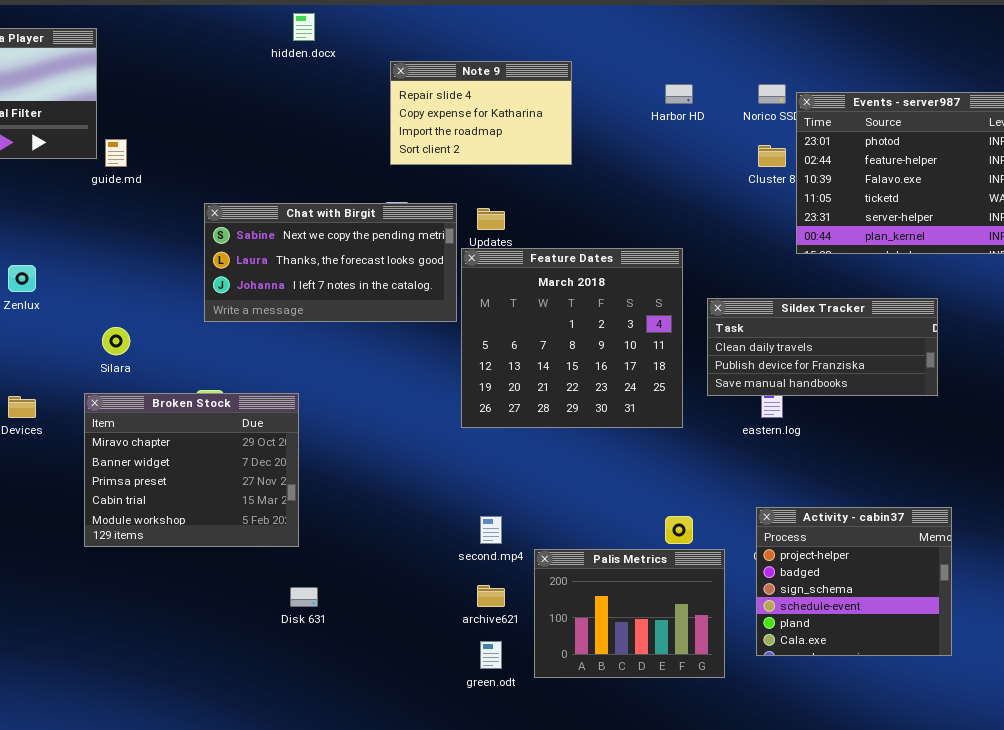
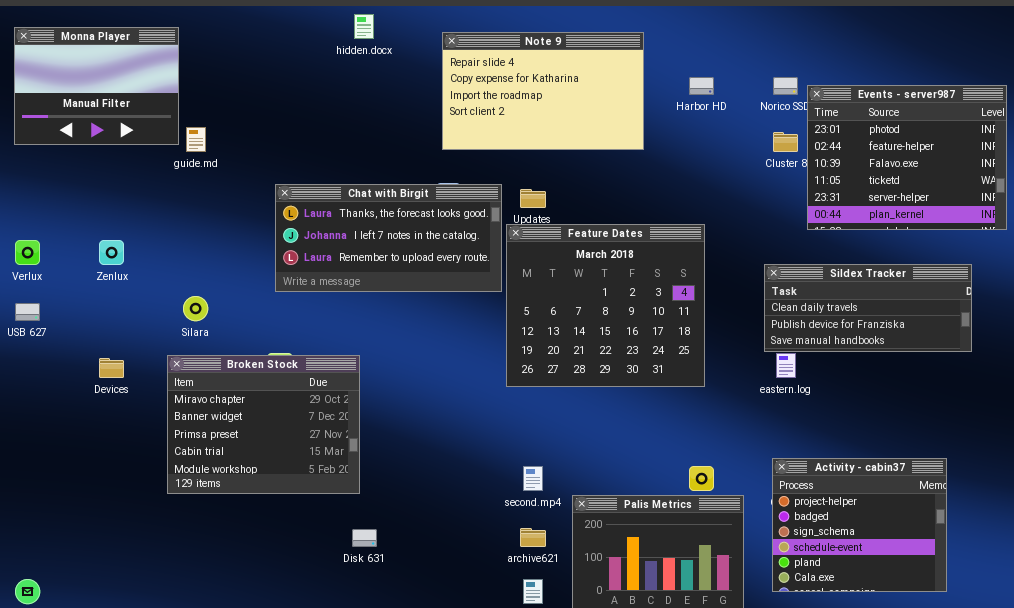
Note 9: [390,61,572,165] -> [442,32,644,150], resized
Chat with Birgit: [204,203,457,322] -> [275,184,502,292], scrolled down 1 row
Sildex Tracker: [707,298,938,396] -> [764,264,972,352], moved

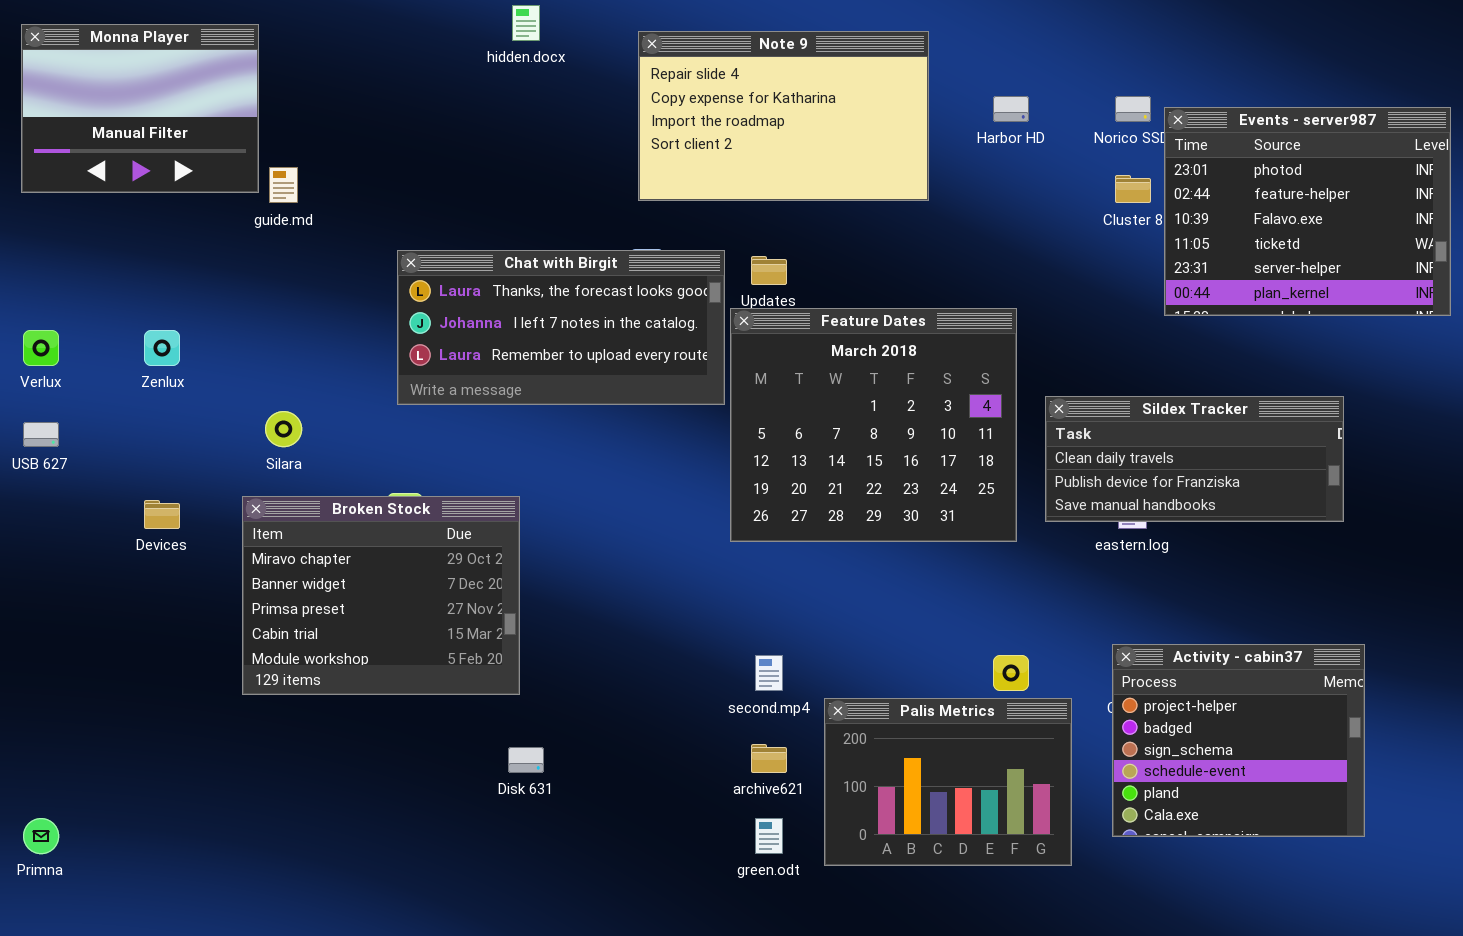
Sildex Tracker: [764,264,972,352] -> [1045,396,1344,522], moved

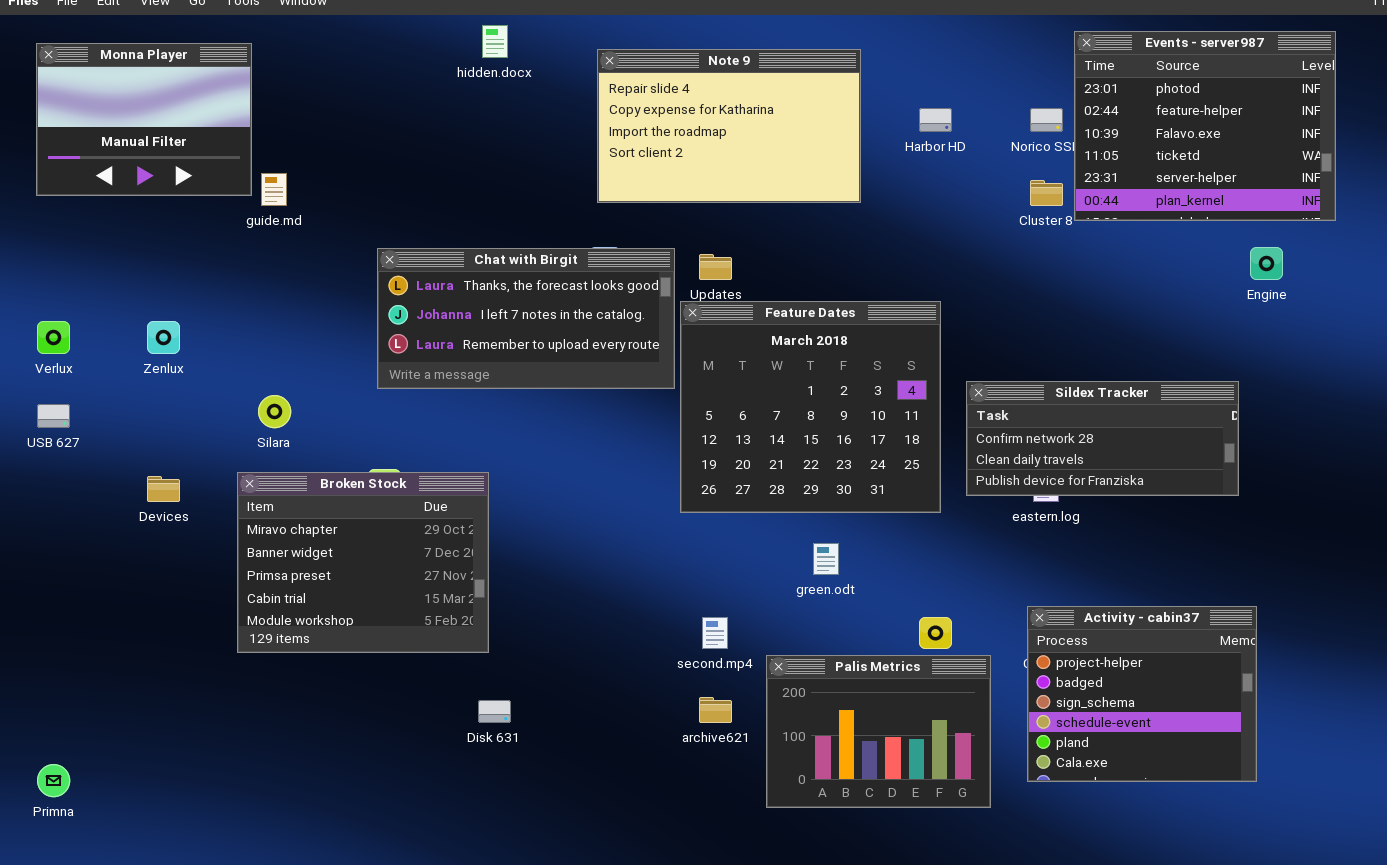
Events - server987: [1164,107,1451,316] -> [1074,31,1336,221], moved
Sildex Tracker: [1045,396,1344,522] -> [966,381,1239,496], scrolled up 1 row
green.odt: [755,818,783,854] -> [813,543,839,575], moved

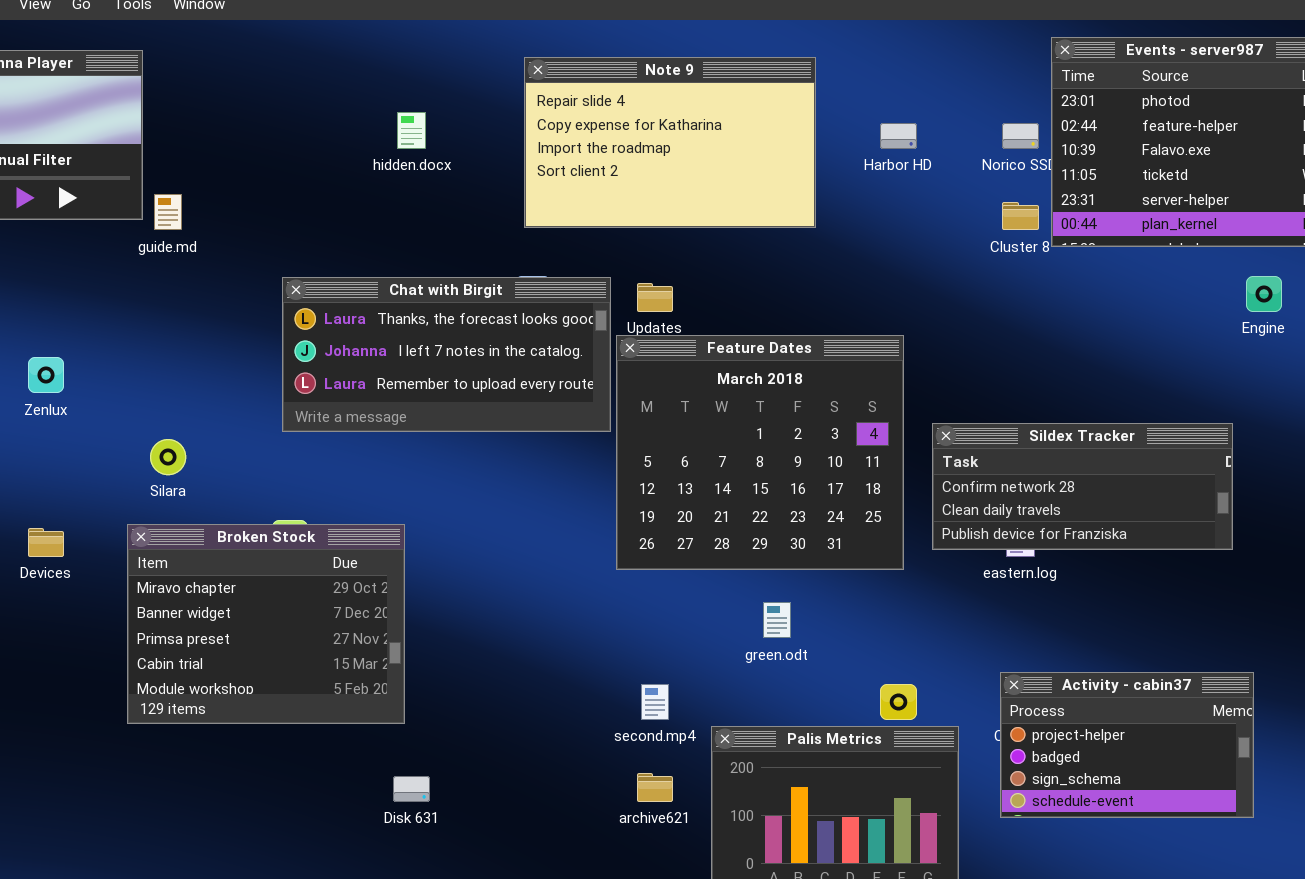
hidden.docx: [482,25,508,58] -> [397,112,426,149], moved
Activity - cabin37: [1027,606,1257,782] -> [1000,672,1254,818], resized

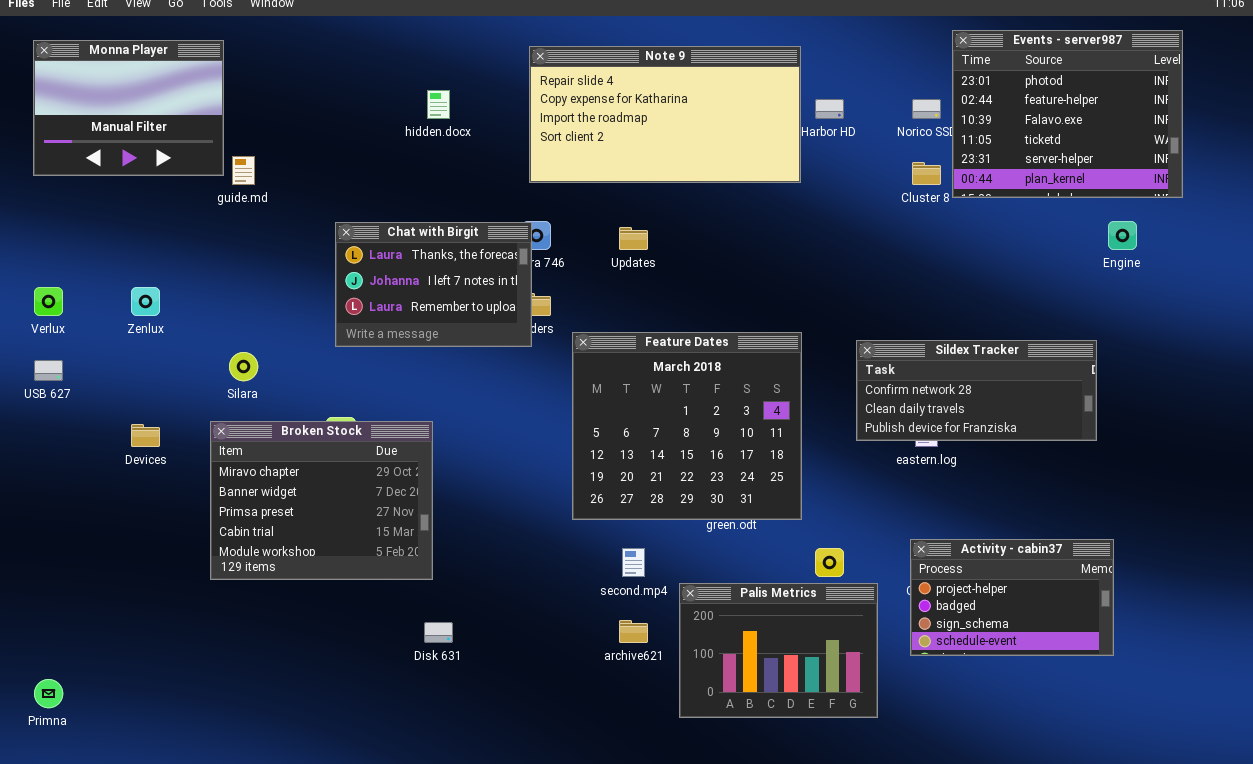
Note 9: [524,57,816,228] -> [529,46,801,183], resized
Chat with Birgit: [282,277,611,432] -> [335,222,532,347], resized
Feature Dates: [616,335,904,570] -> [572,332,802,520], moved

